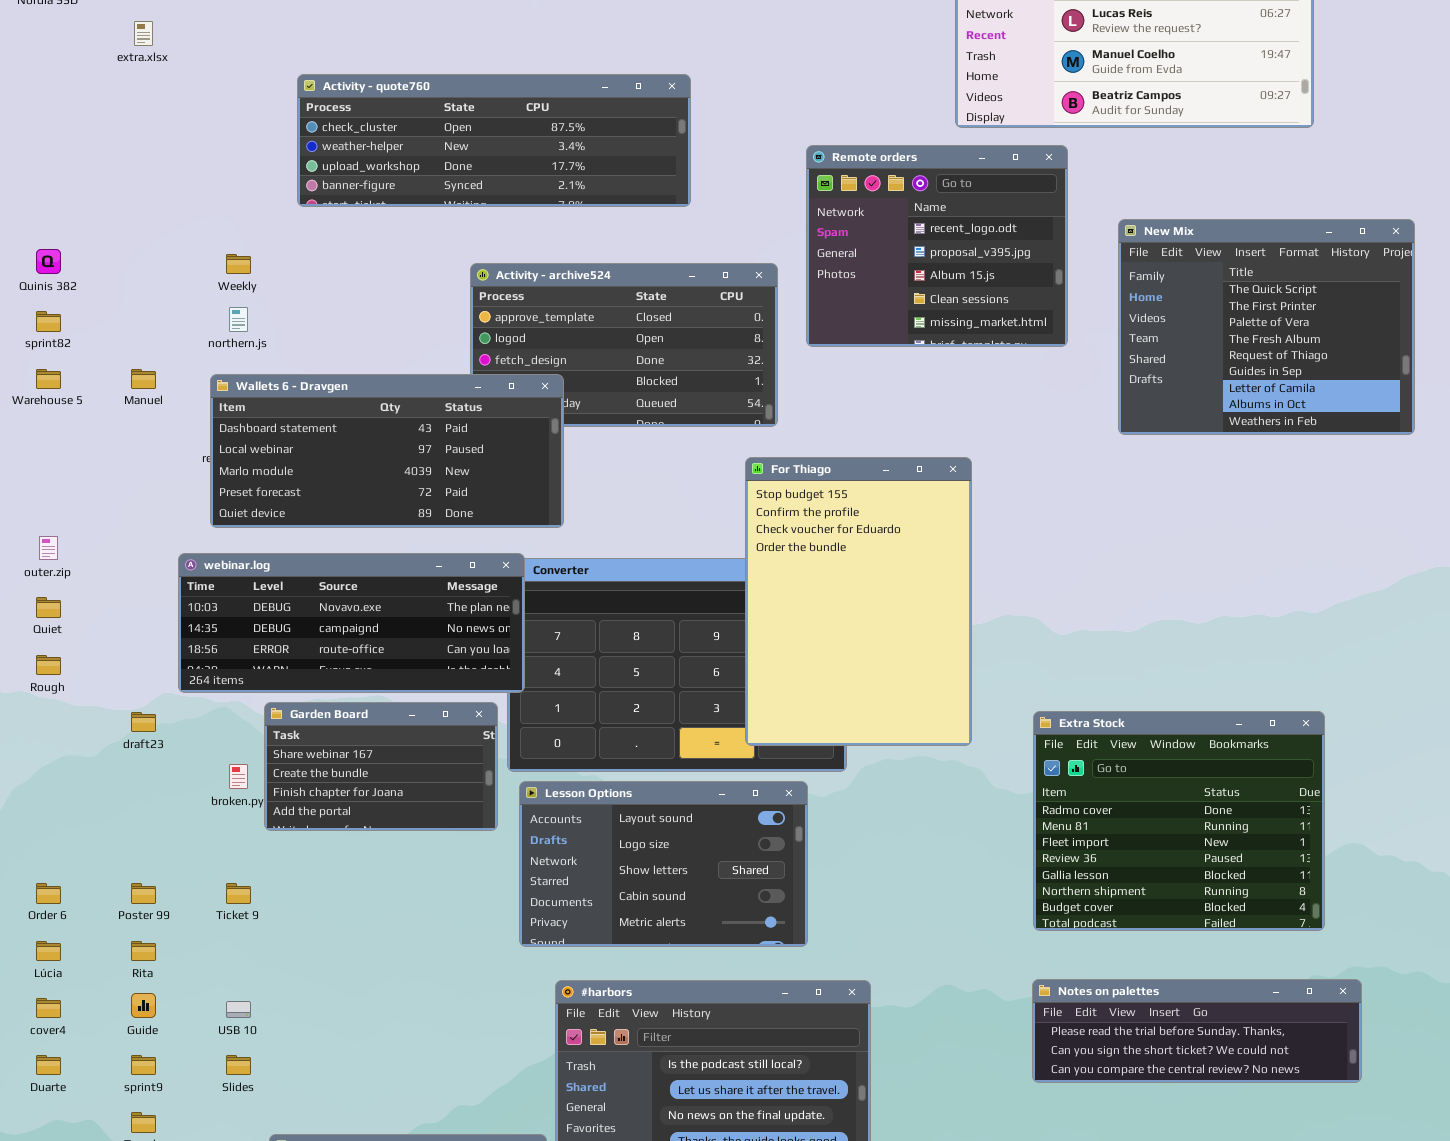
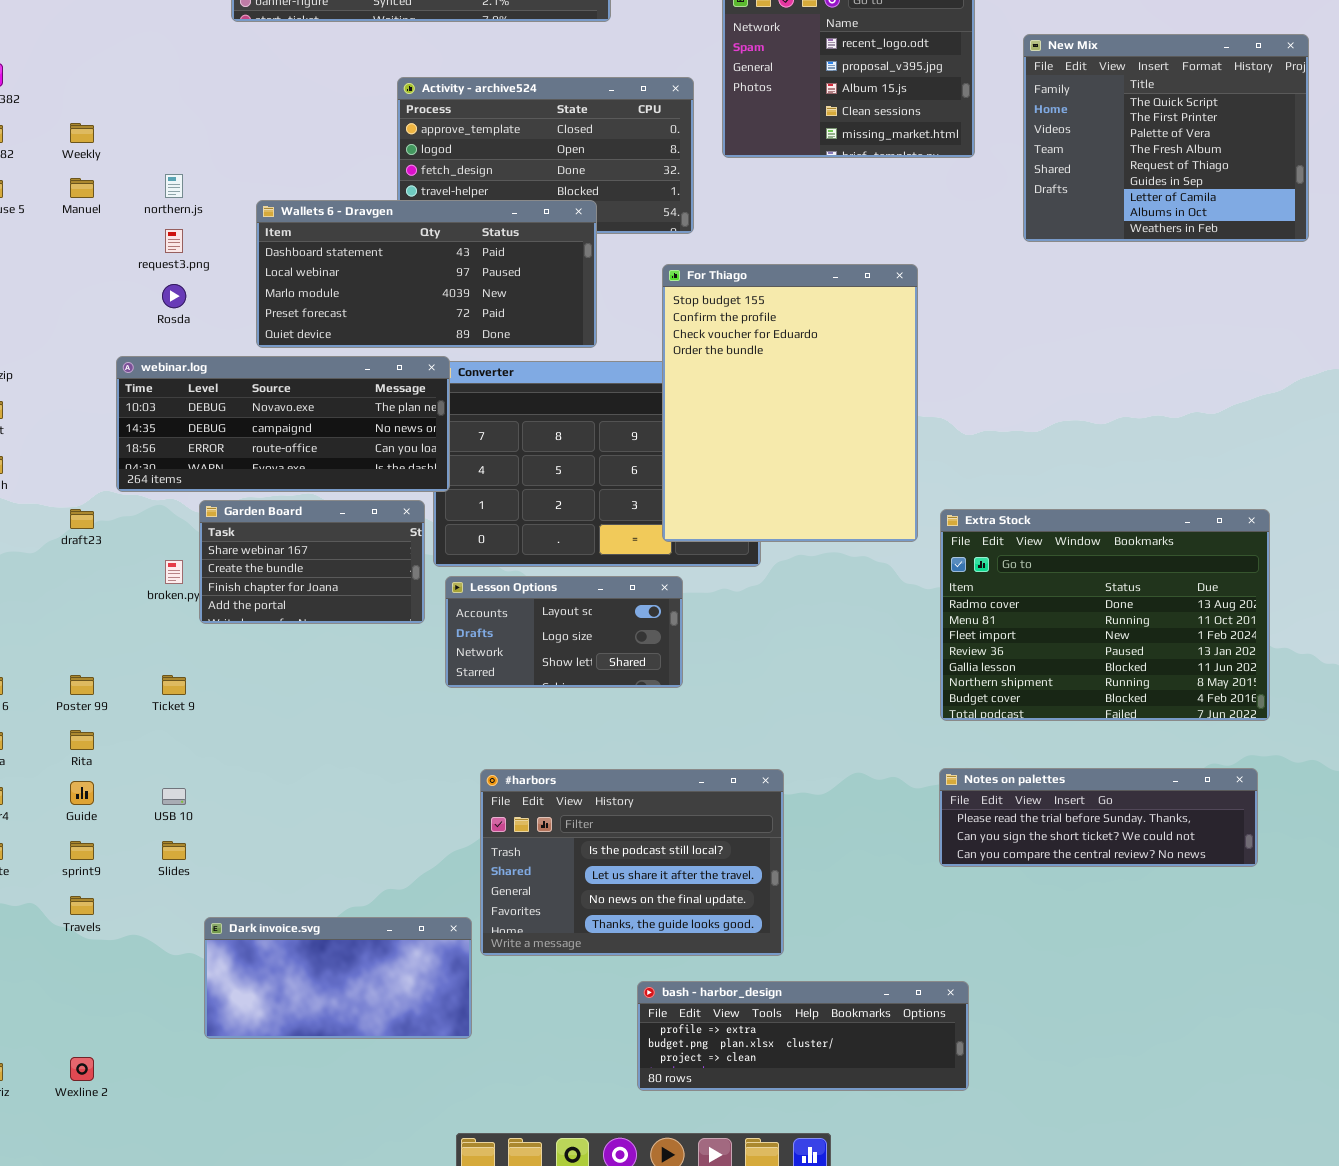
Weekly: [226,254,251,274] -> [70,123,94,143], moved
northern.js: [229,307,248,332] -> [165,174,183,198], moved
Wallets 6 - Dravgen: [210,374,564,528] -> [256,200,597,348], moved
For Thiago: [745,457,972,746] -> [662,264,918,542], resized
Extra Stock: [1033,711,1325,931] -> [940,509,1270,721], resized
Lesson Options: [519,781,808,947] -> [445,576,683,688], resized

